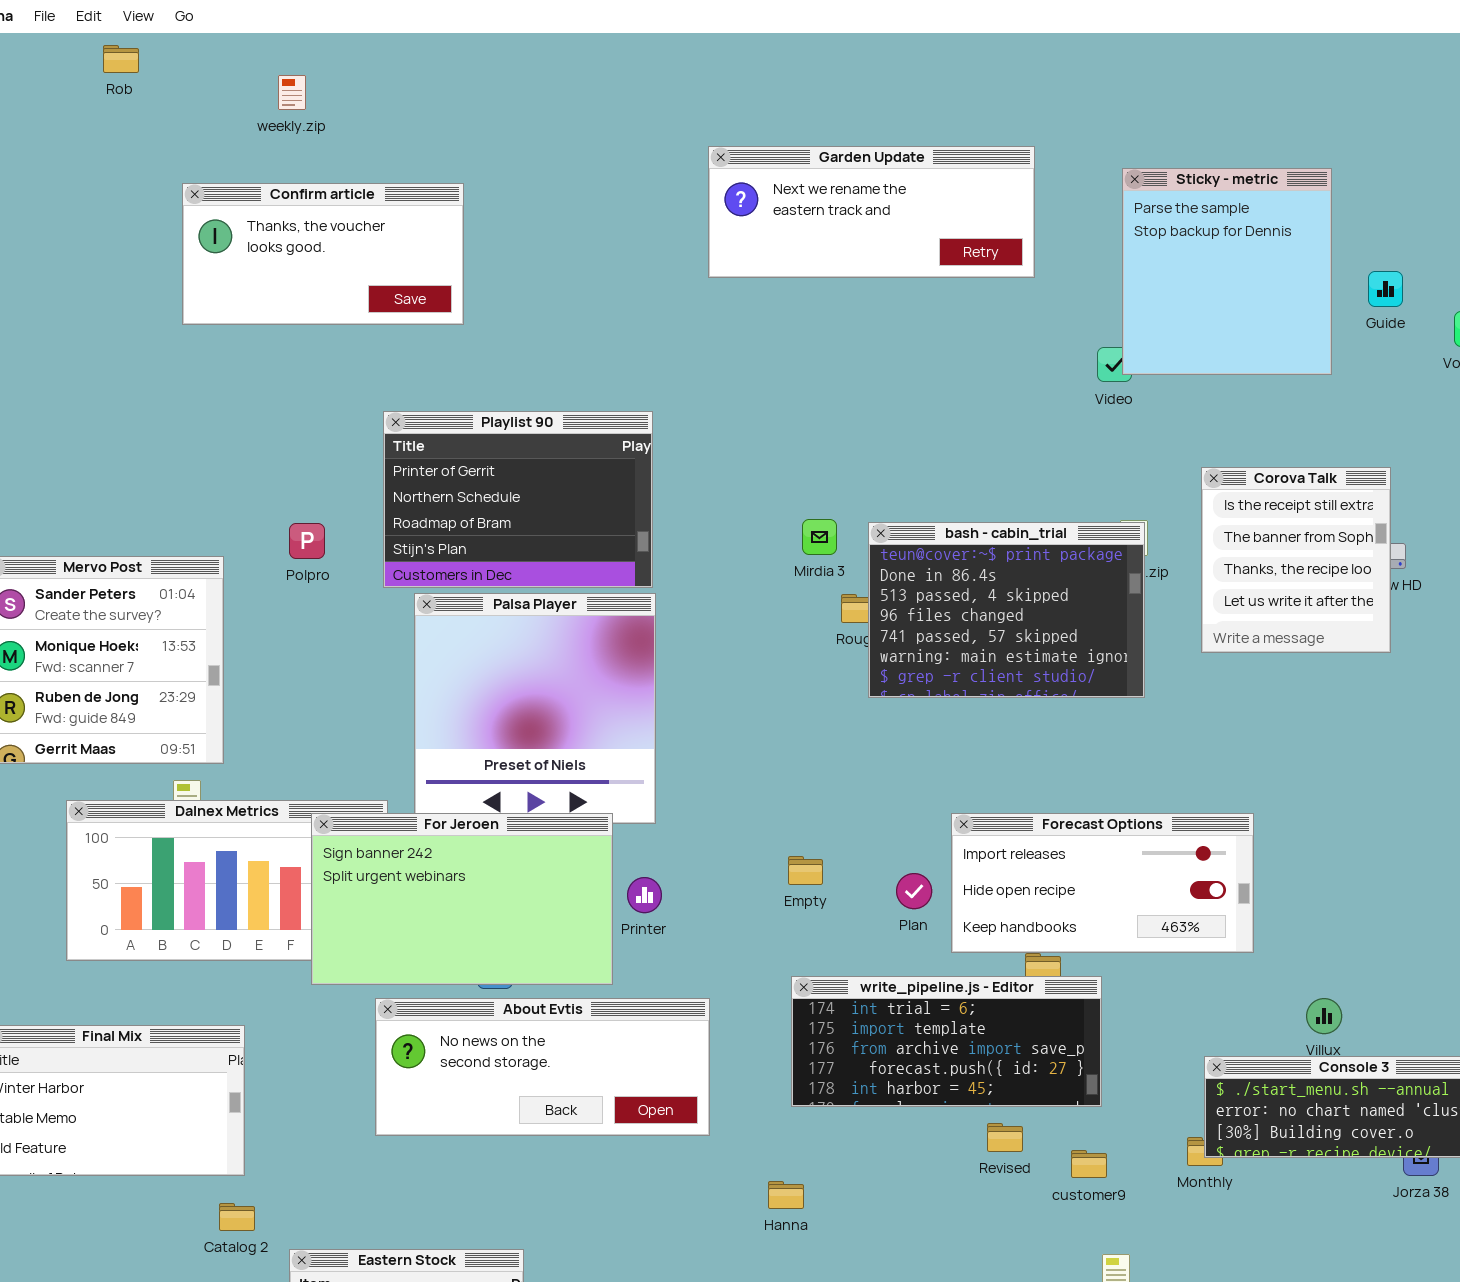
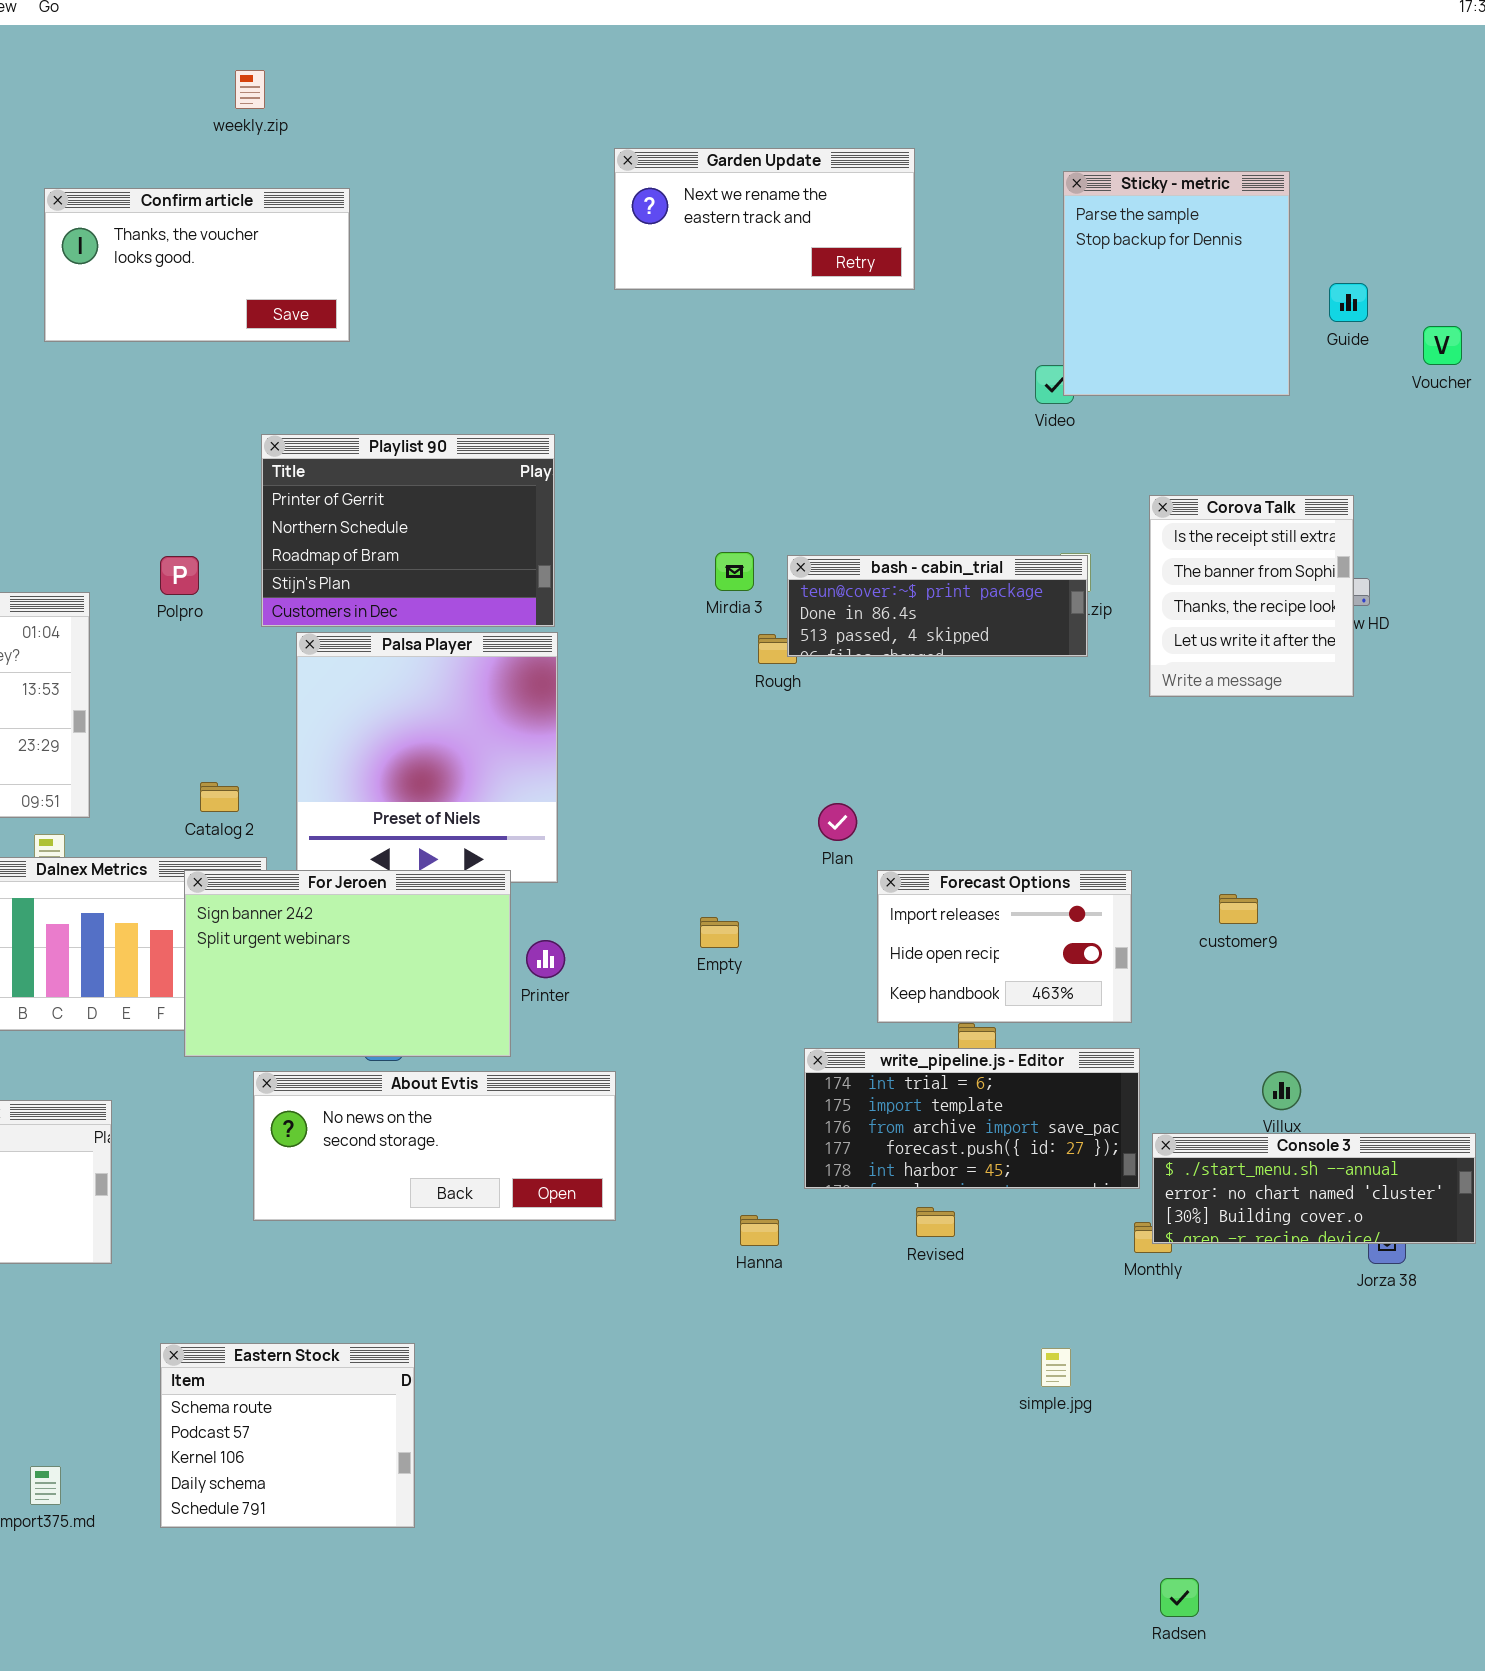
weekly.zip: [278,75,306,110] -> [235,70,265,109], moved
Garden Update: [708,146,1035,278] -> [614,148,915,290], resized
bash - cabin_trial: [868,522,1145,698] -> [787,555,1088,657], resized
Forecast Options: [951,813,1254,953] -> [877,870,1132,1023], resized
Plan: [896,873,932,909] -> [818,803,857,841], moved
write_pipeline.js - Editor: [791,976,1102,1107] -> [804,1048,1140,1189], moved
customer9: [1071,1150,1107,1178] -> [1219,894,1258,924], moved
Hanna: [768,1181,804,1209] -> [740,1215,779,1246], moved
Catalog 2: [219,1203,255,1231] -> [200,782,239,812], moved

